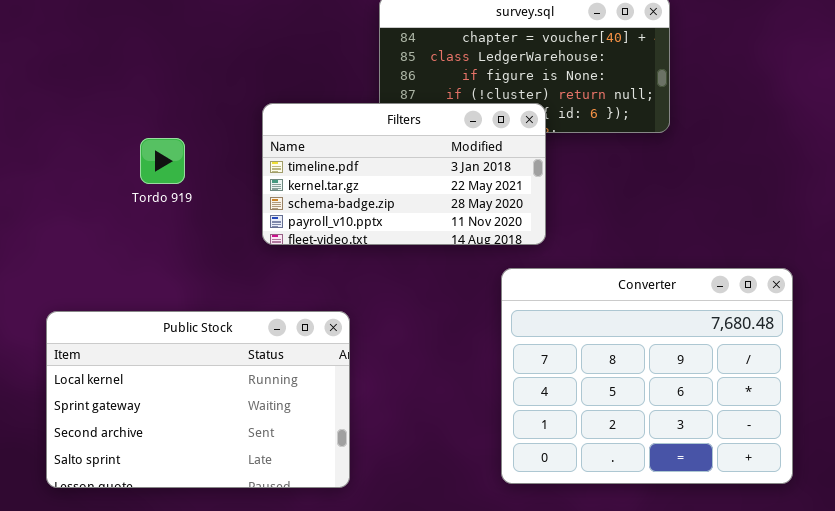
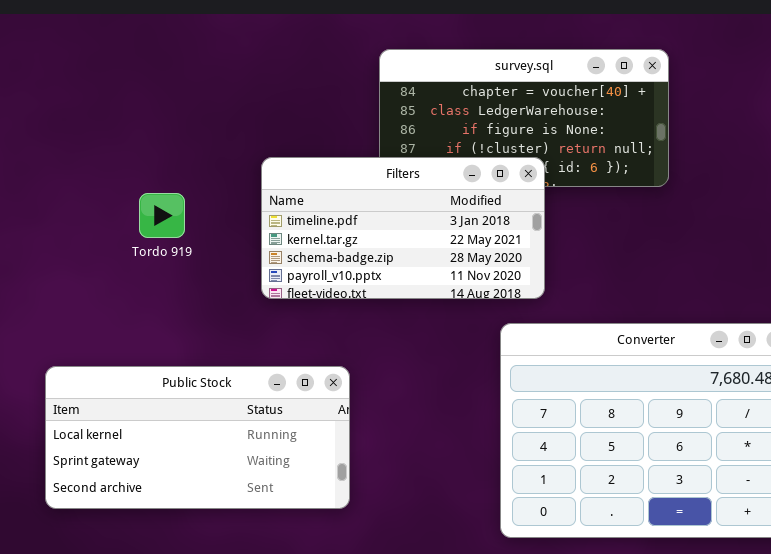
Public Stock: [46,311,350,488] -> [45,366,350,509], resized

